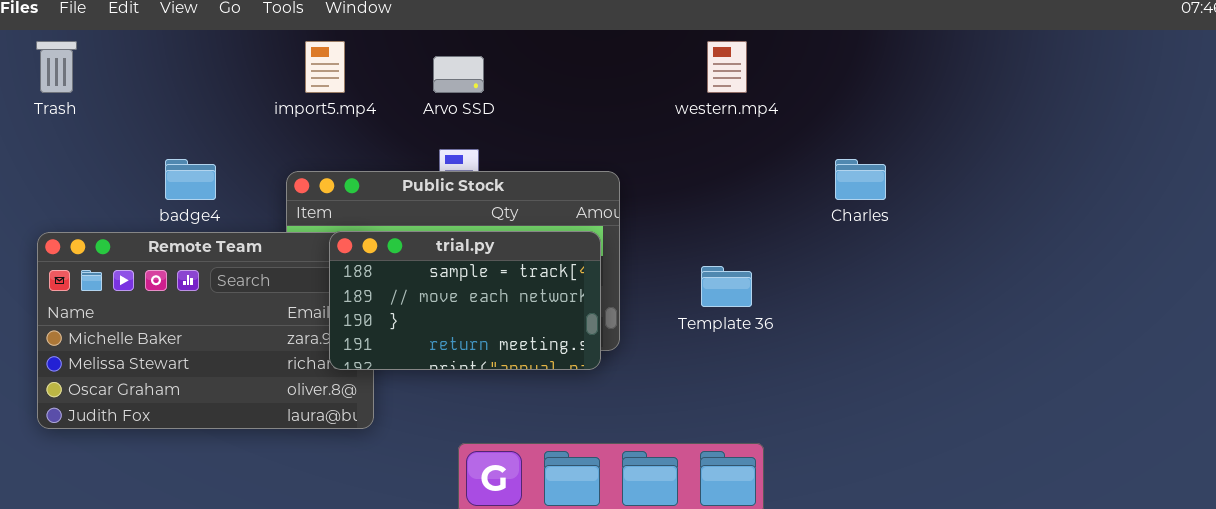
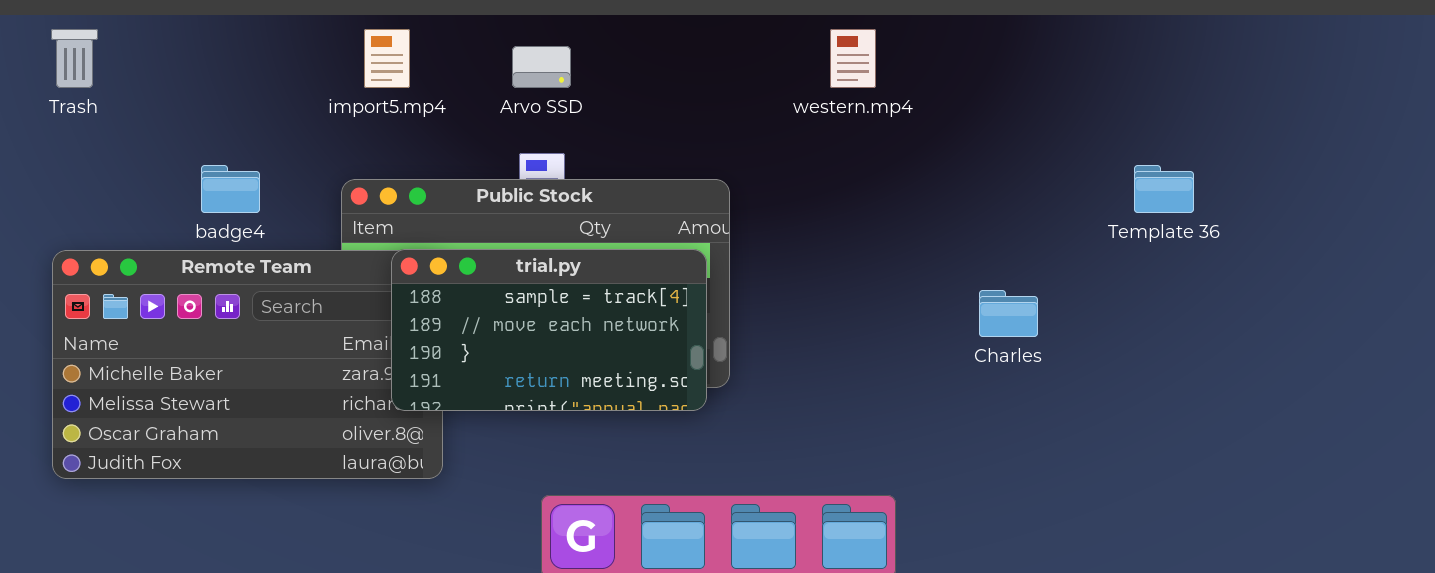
Charles: [835,159,886,200] -> [979,290,1038,337], moved
Template 36: [701,266,752,307] -> [1134,165,1194,213], moved

